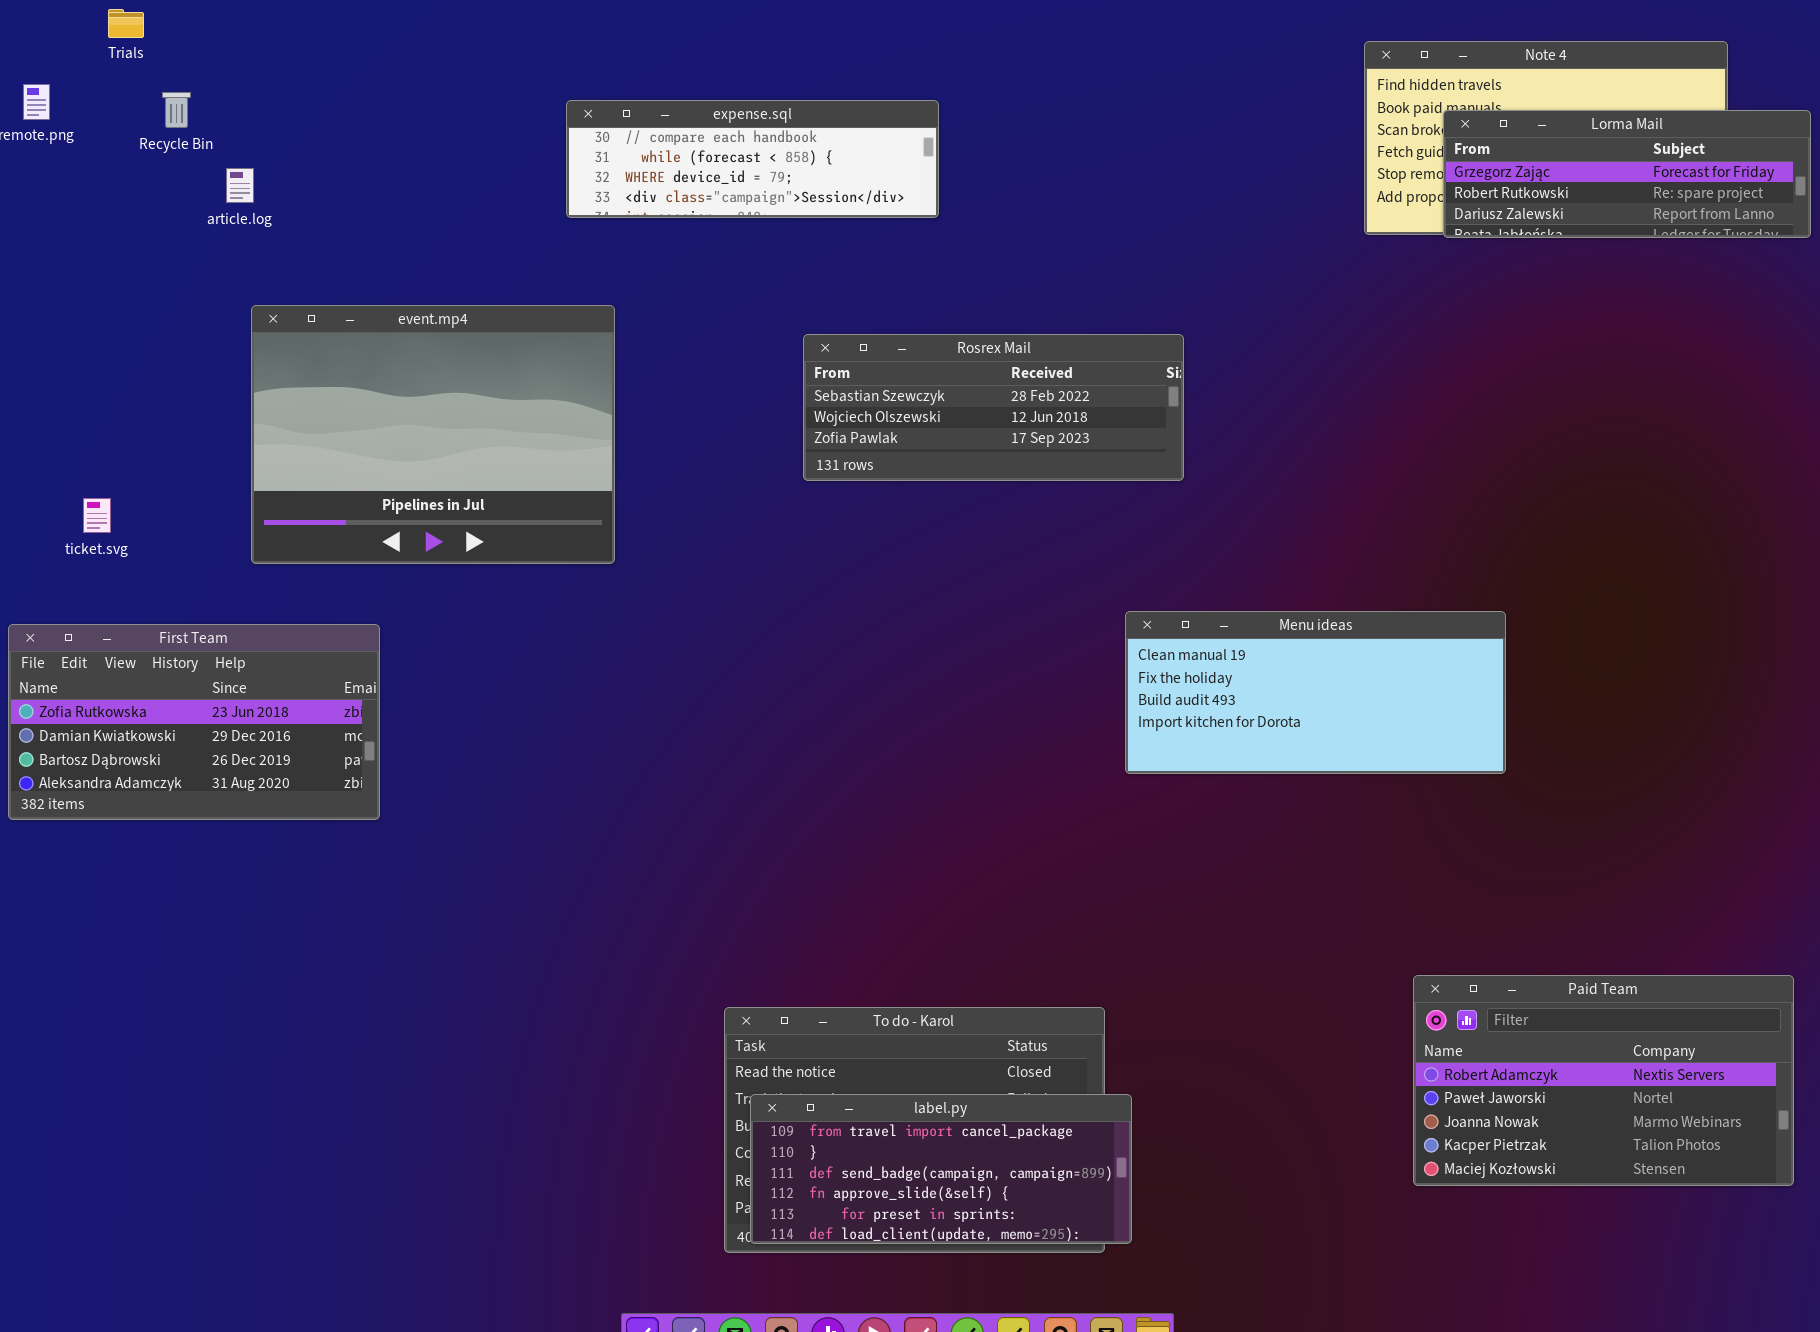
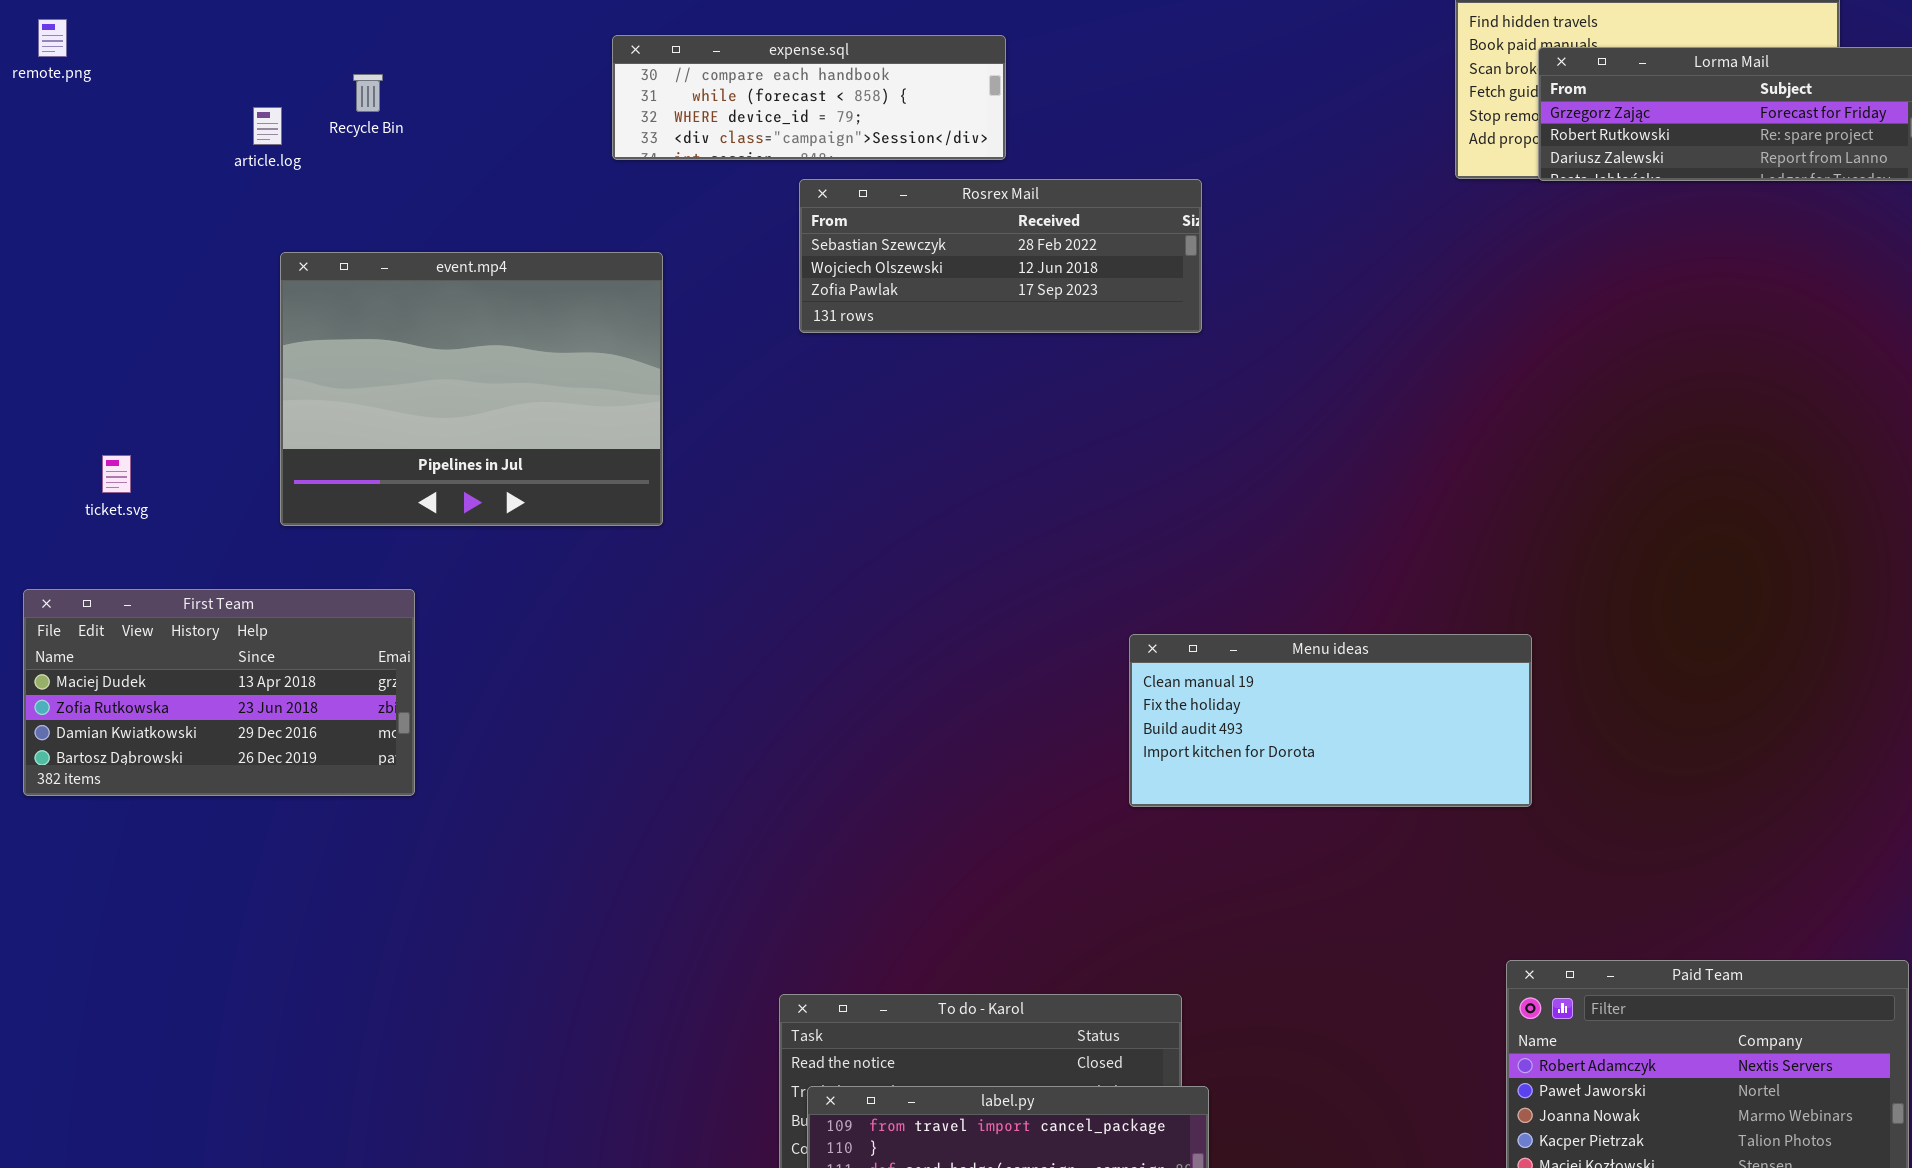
Recycle Bin: [162,92,191,128] -> [353,74,383,112], moved
Rosrex Mail: [803,334,1184,481] -> [799,179,1202,333], moved
Menu ideas: [1125,611,1506,774] -> [1129,634,1532,807], moved
First Team: [8,624,380,820] -> [23,589,415,796], scrolled up 1 row

